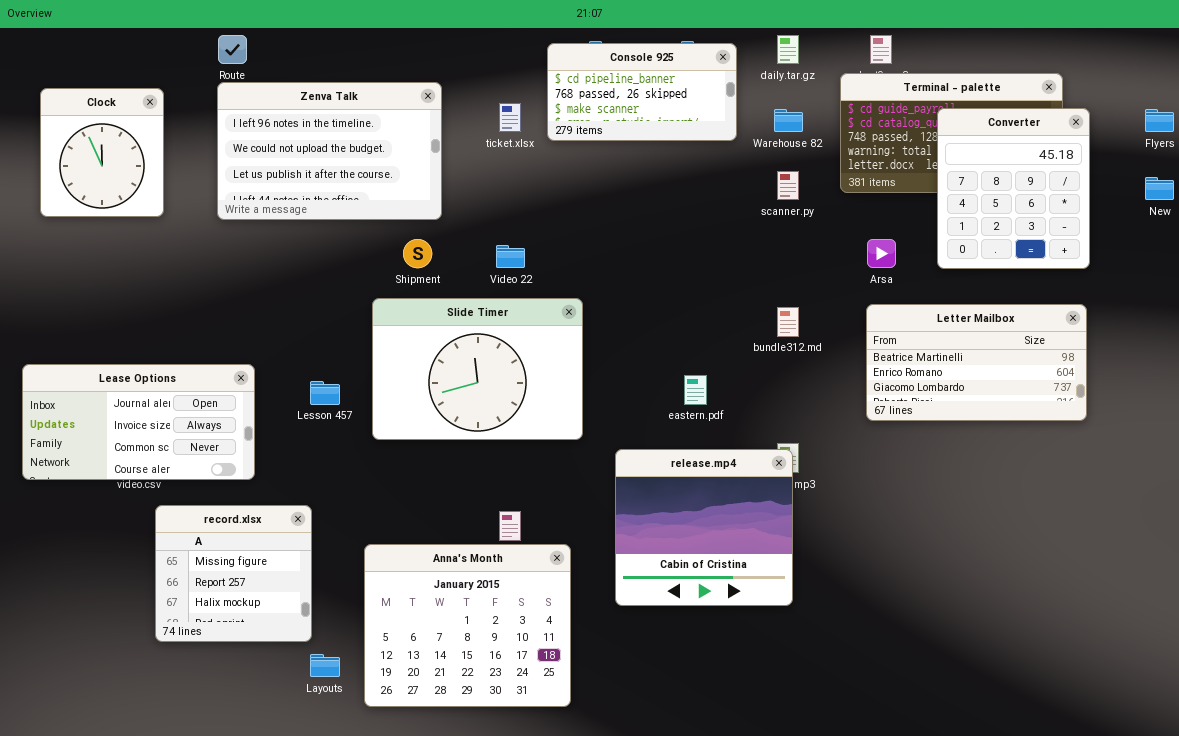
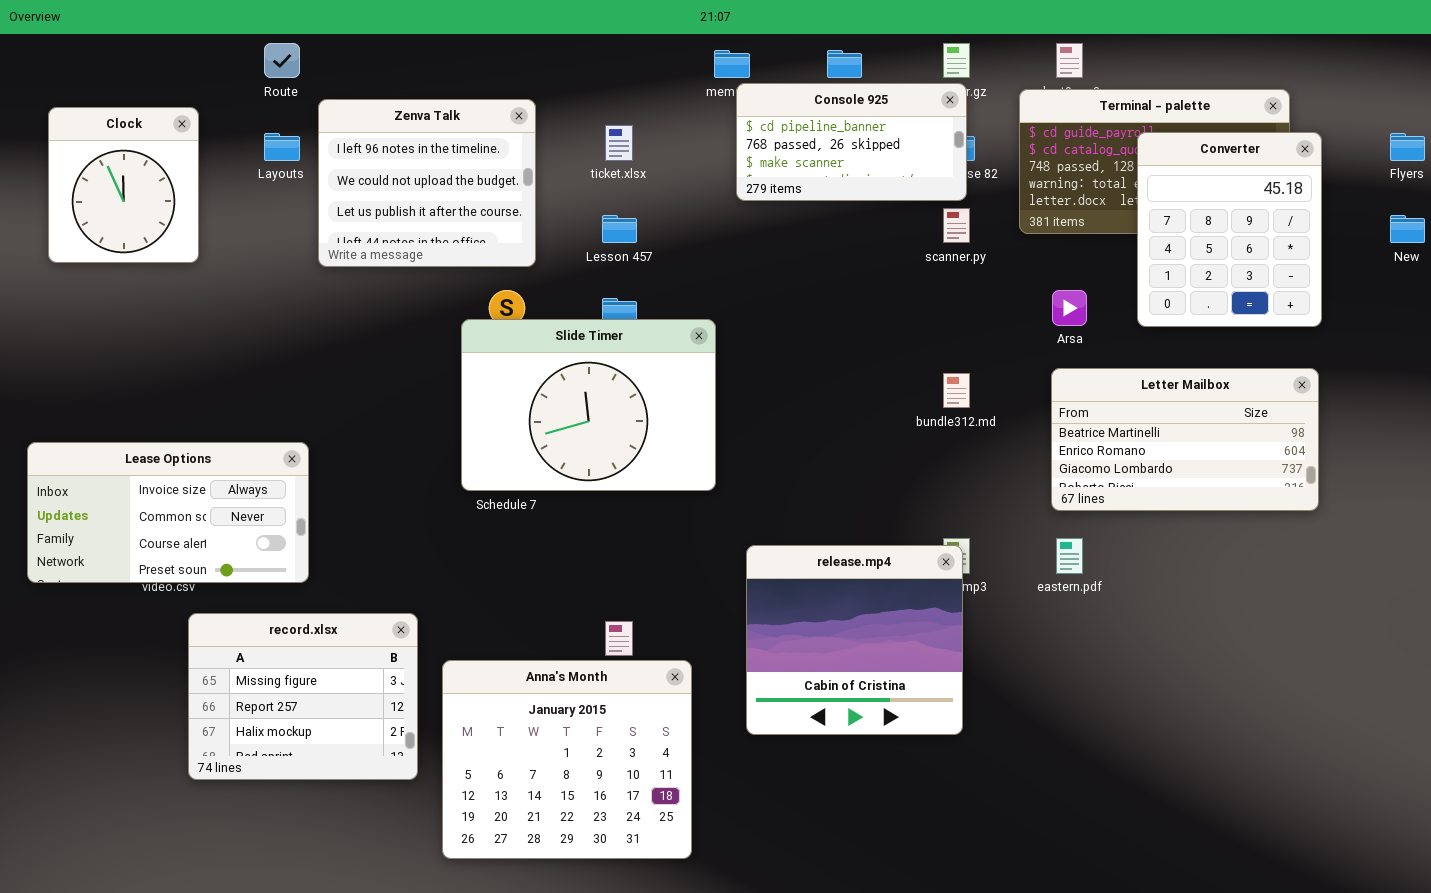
Console 925: [547,43,737,141] -> [736,83,967,201], moved
Zenva Talk: [217,82,442,220] -> [318,99,536,267], resized
Slide Timer: [372,298,583,440] -> [461,319,716,491], moved
Lease Options: [22,364,255,480] -> [27,442,309,583], scrolled down 1 row
eastern.pdf: [684,375,707,405] -> [1056,538,1083,574], moved
Lesson 457: [310,381,340,405] -> [602,215,637,243], moved
record.xlsx: [155,505,312,642] -> [188,613,418,780], resized
Layouts: [310,654,340,677] -> [264,133,300,161], moved

